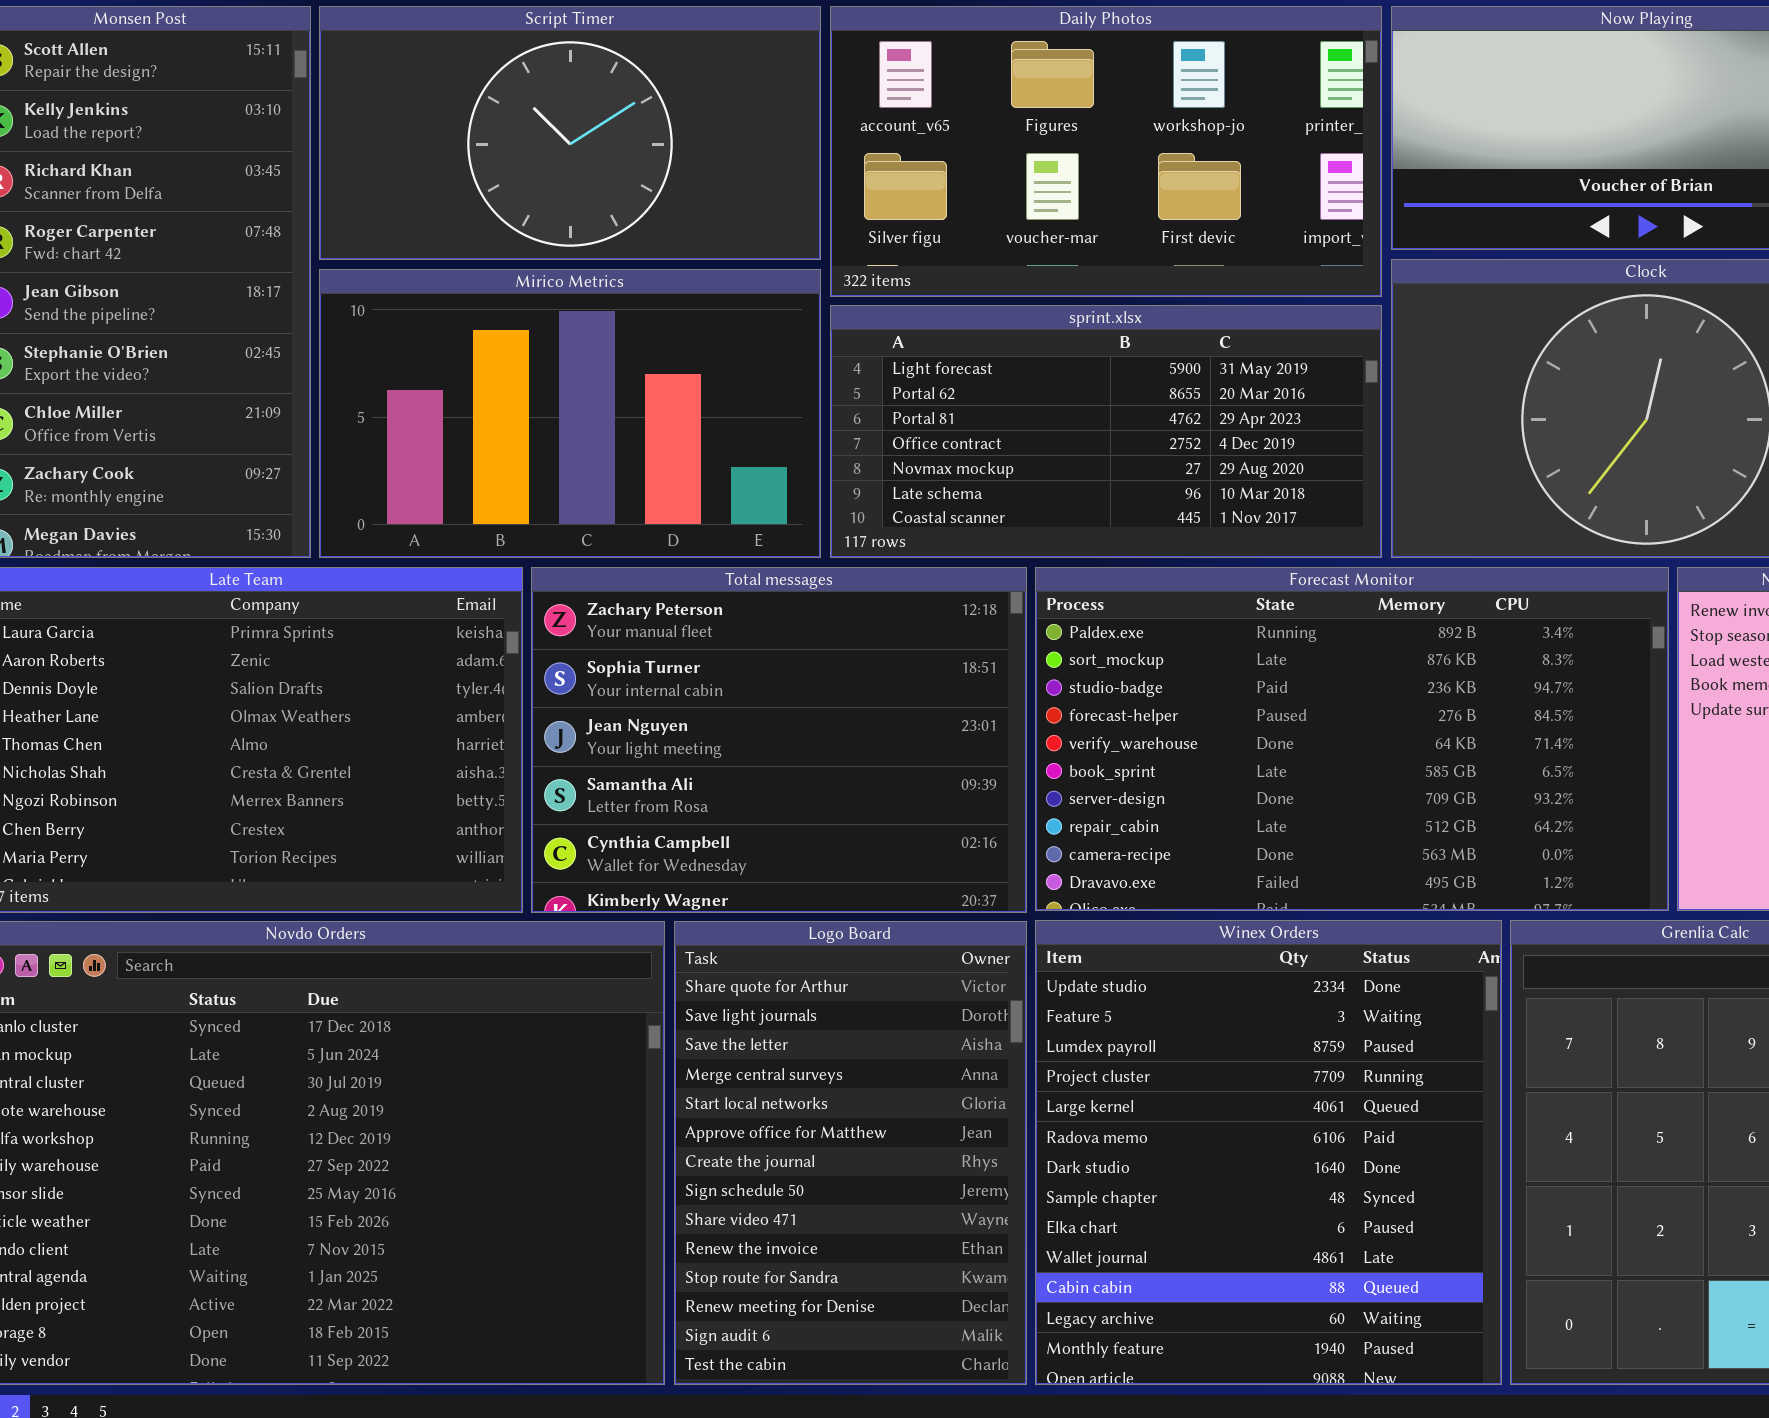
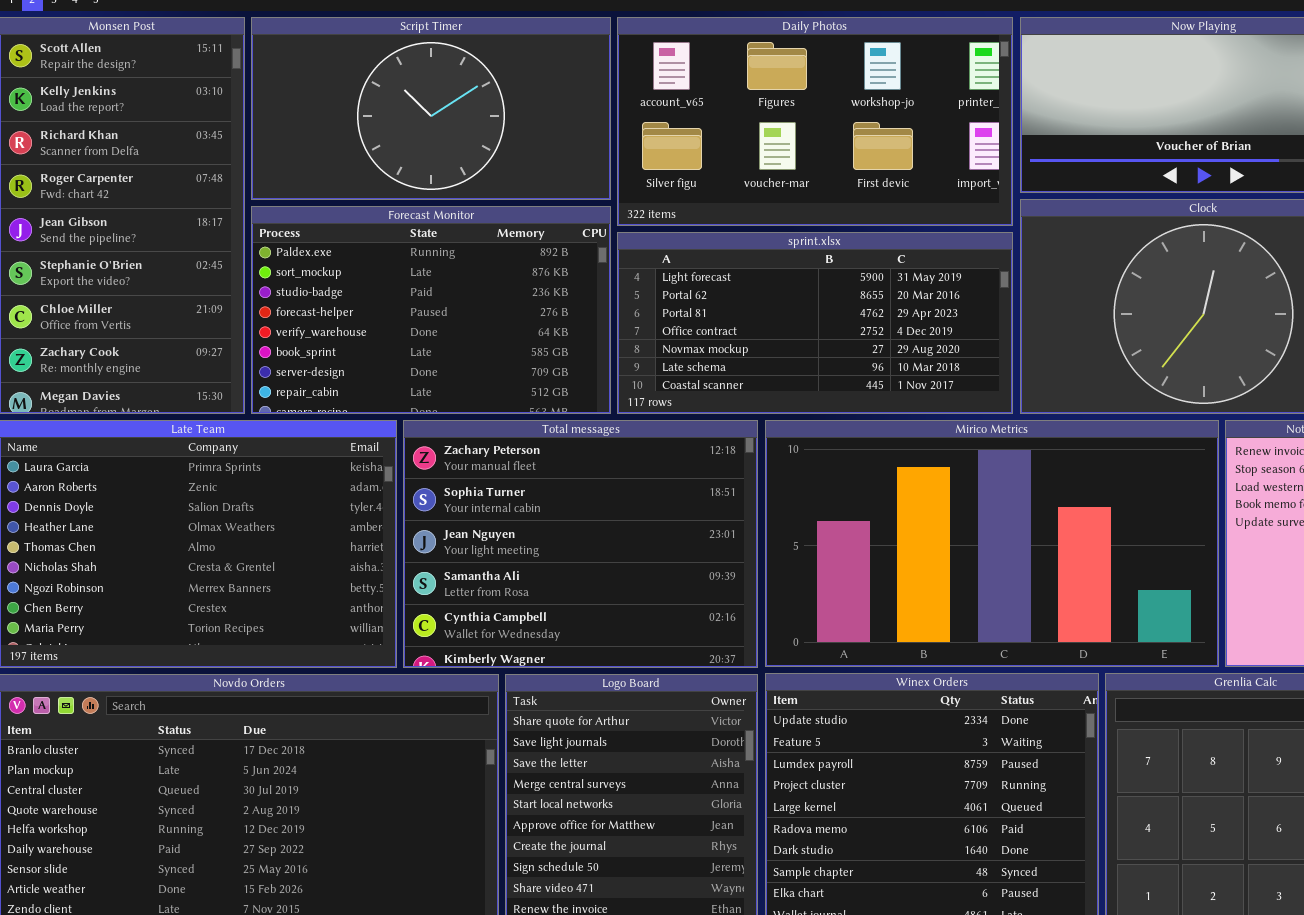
Mirico Metrics: [319,269,821,558] -> [765,420,1219,667], moved, resized
Forecast Monitor: [1035,567,1669,911] -> [251,206,611,414], moved, resized

